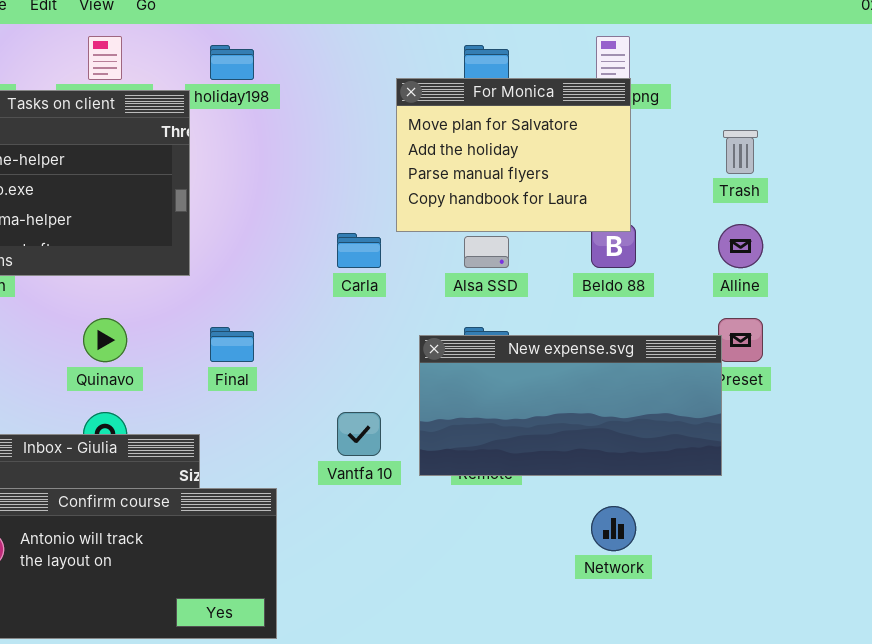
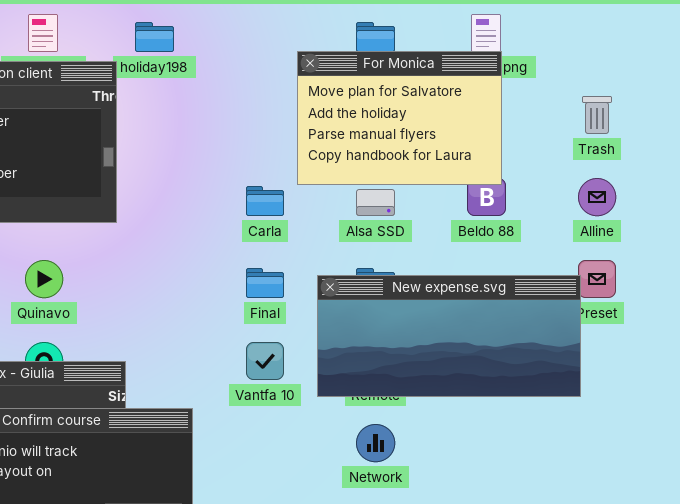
Final: [210,327,254,362] -> [246,268,284,298], moved
Network: [591,506,636,551] -> [356,424,395,462], moved

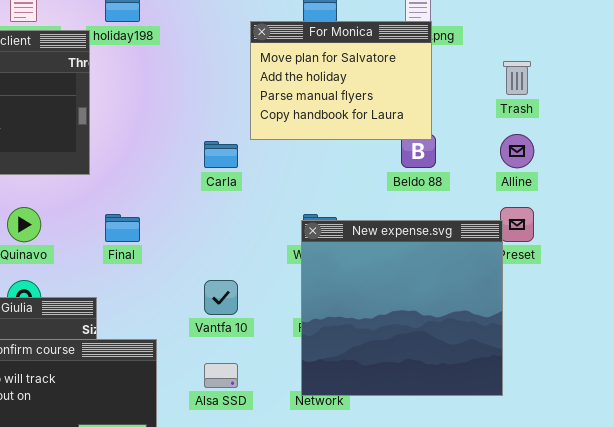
Alsa SSD: [356,189,395,216] -> [204,363,238,388], moved
Final: [246,268,284,298] -> [105,214,140,242], moved
New expense.svg: [317,275,581,397] -> [301,220,503,396], resized

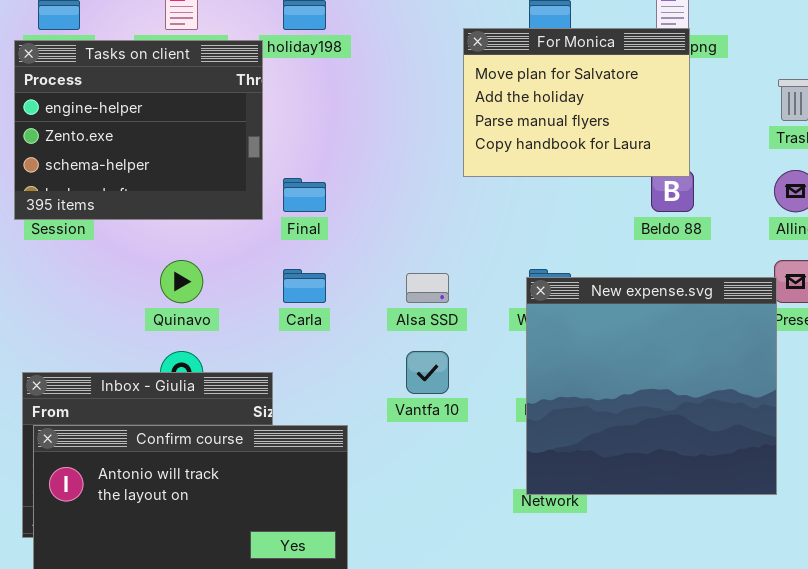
Carla: [204,141,238,168] -> [283,269,326,303], moved
Final: [105,214,140,242] -> [283,178,326,212], moved
Alsa SSD: [204,363,238,388] -> [406,273,449,303], moved

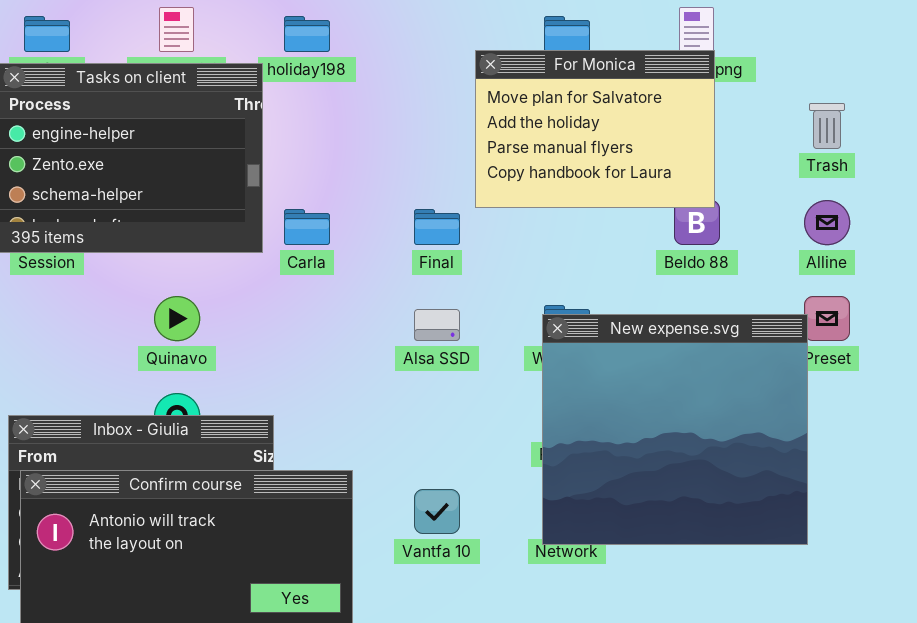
Final: [283,178,326,212] -> [414,209,460,245], moved
Carla: [283,269,326,303] -> [284,209,330,245], moved
Vantfa 10: [406,351,449,394] -> [414,489,460,534], moved

